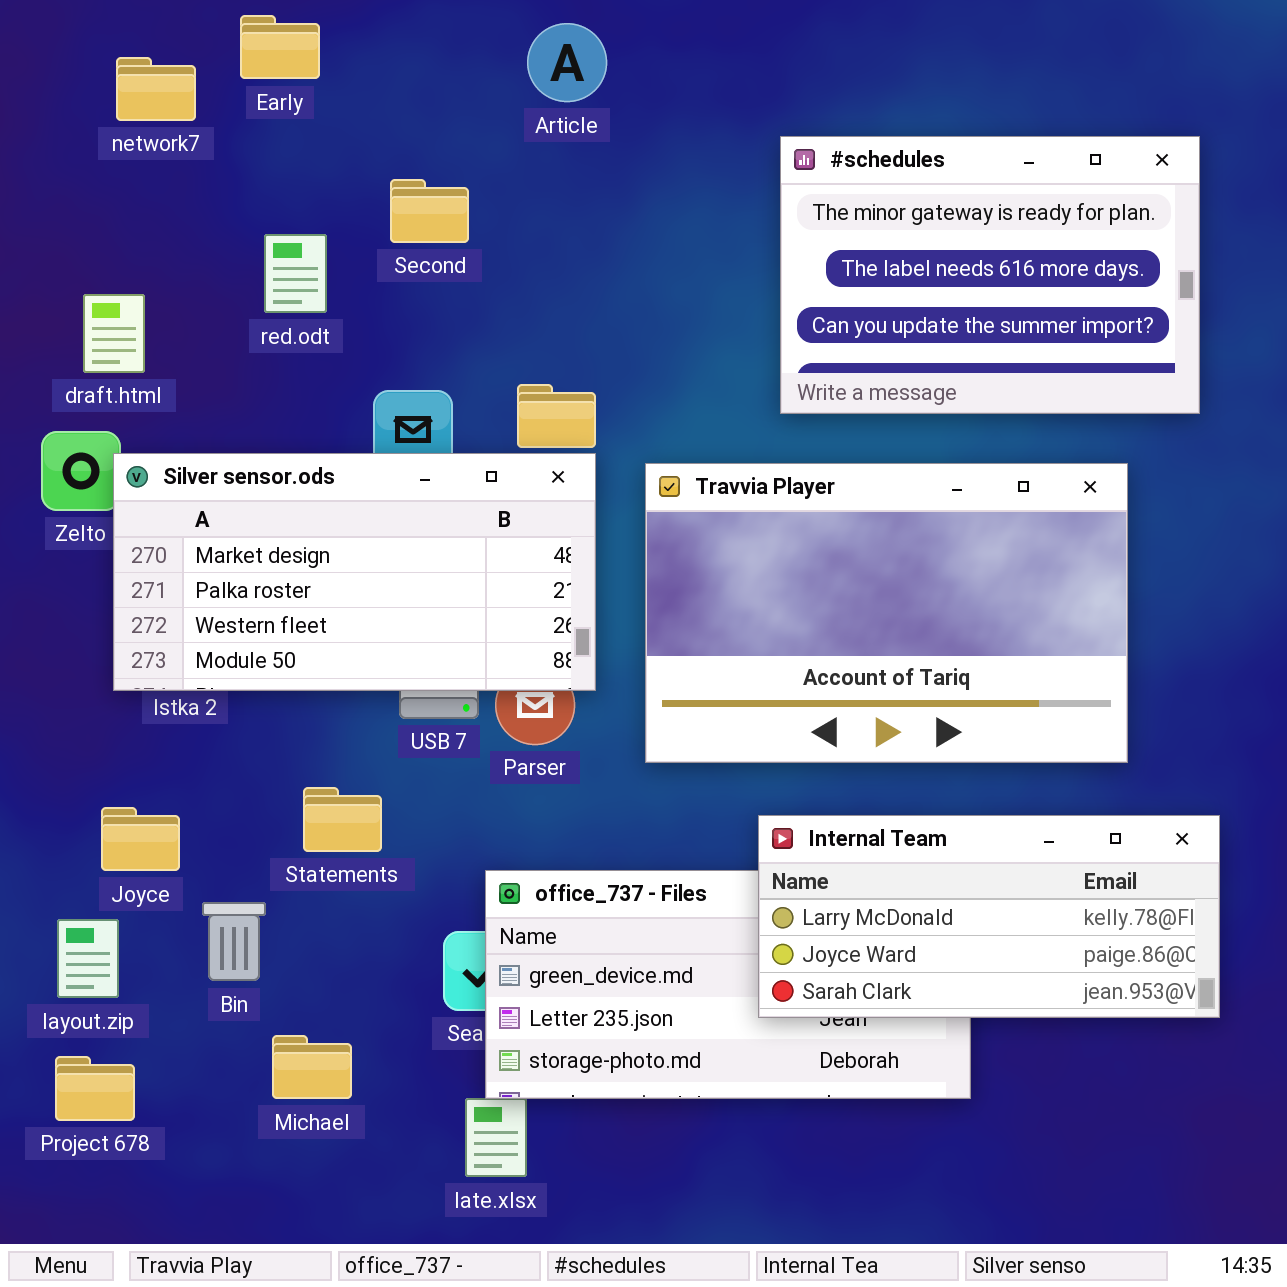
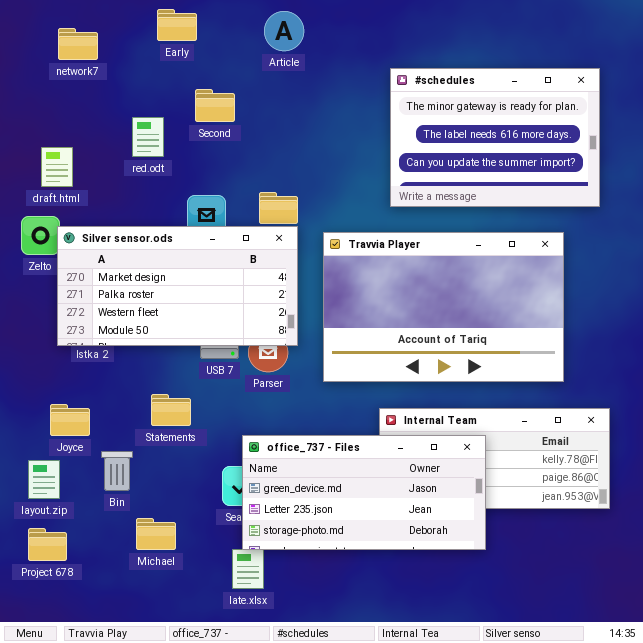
Early: [240,15,320,79] -> [157,9,197,41], moved
office_737 - Files: [485,870,971,1099] -> [242,435,486,550], raised

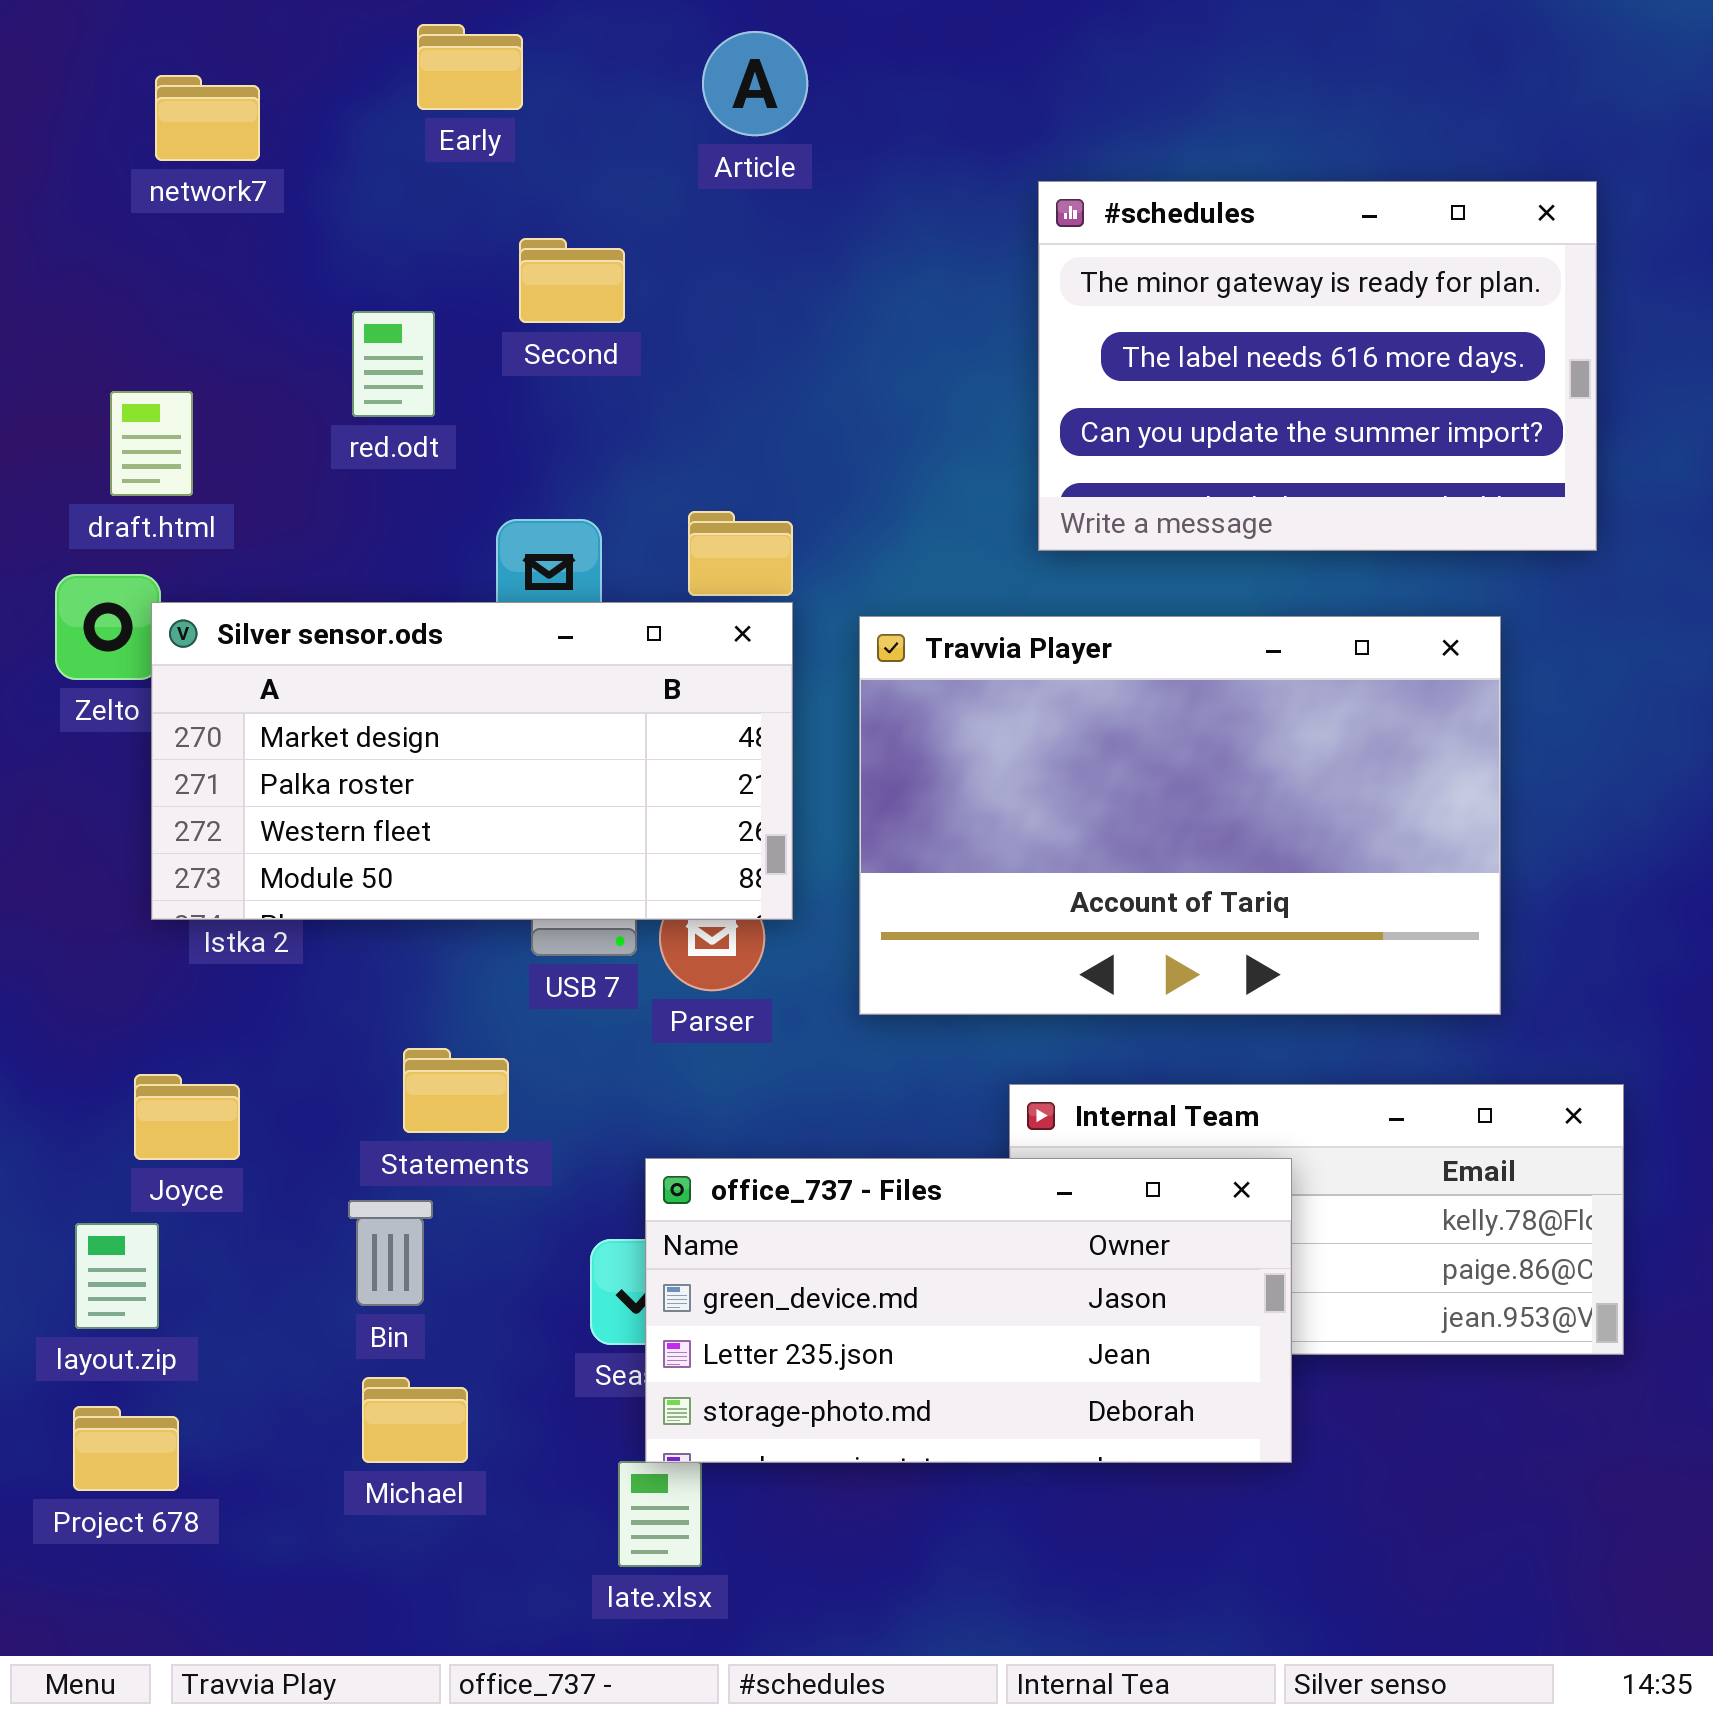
Bin: [101,451,133,491] -> [348,1200,433,1306], moved

